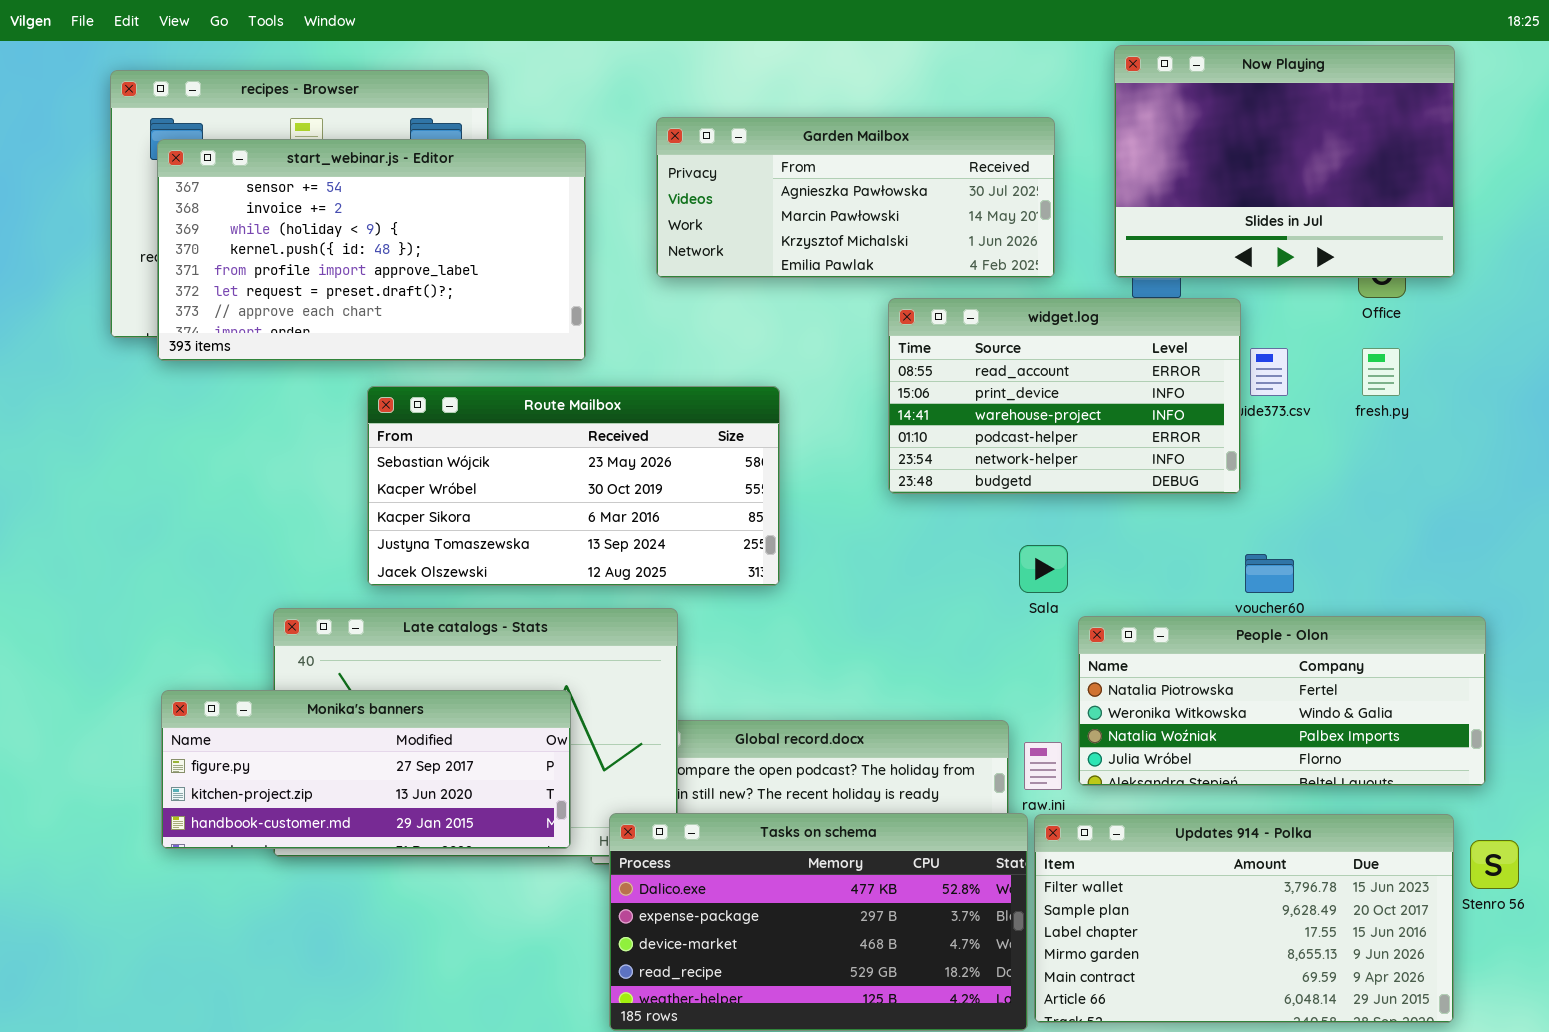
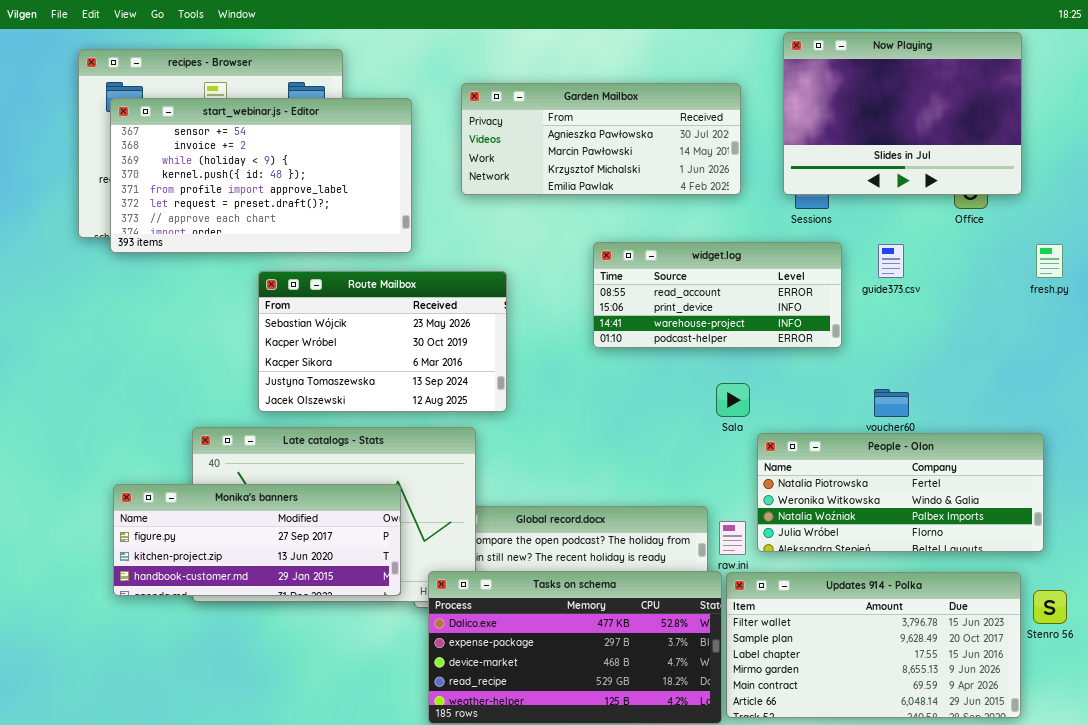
widget.log: [888,298,1241,494] -> [593,242,842,348], moved, resized
fresh.py: [1362,348,1400,396] -> [1036,244,1063,278], moved
Route Mailbox: [367,386,780,586] -> [258,271,507,412], resized

